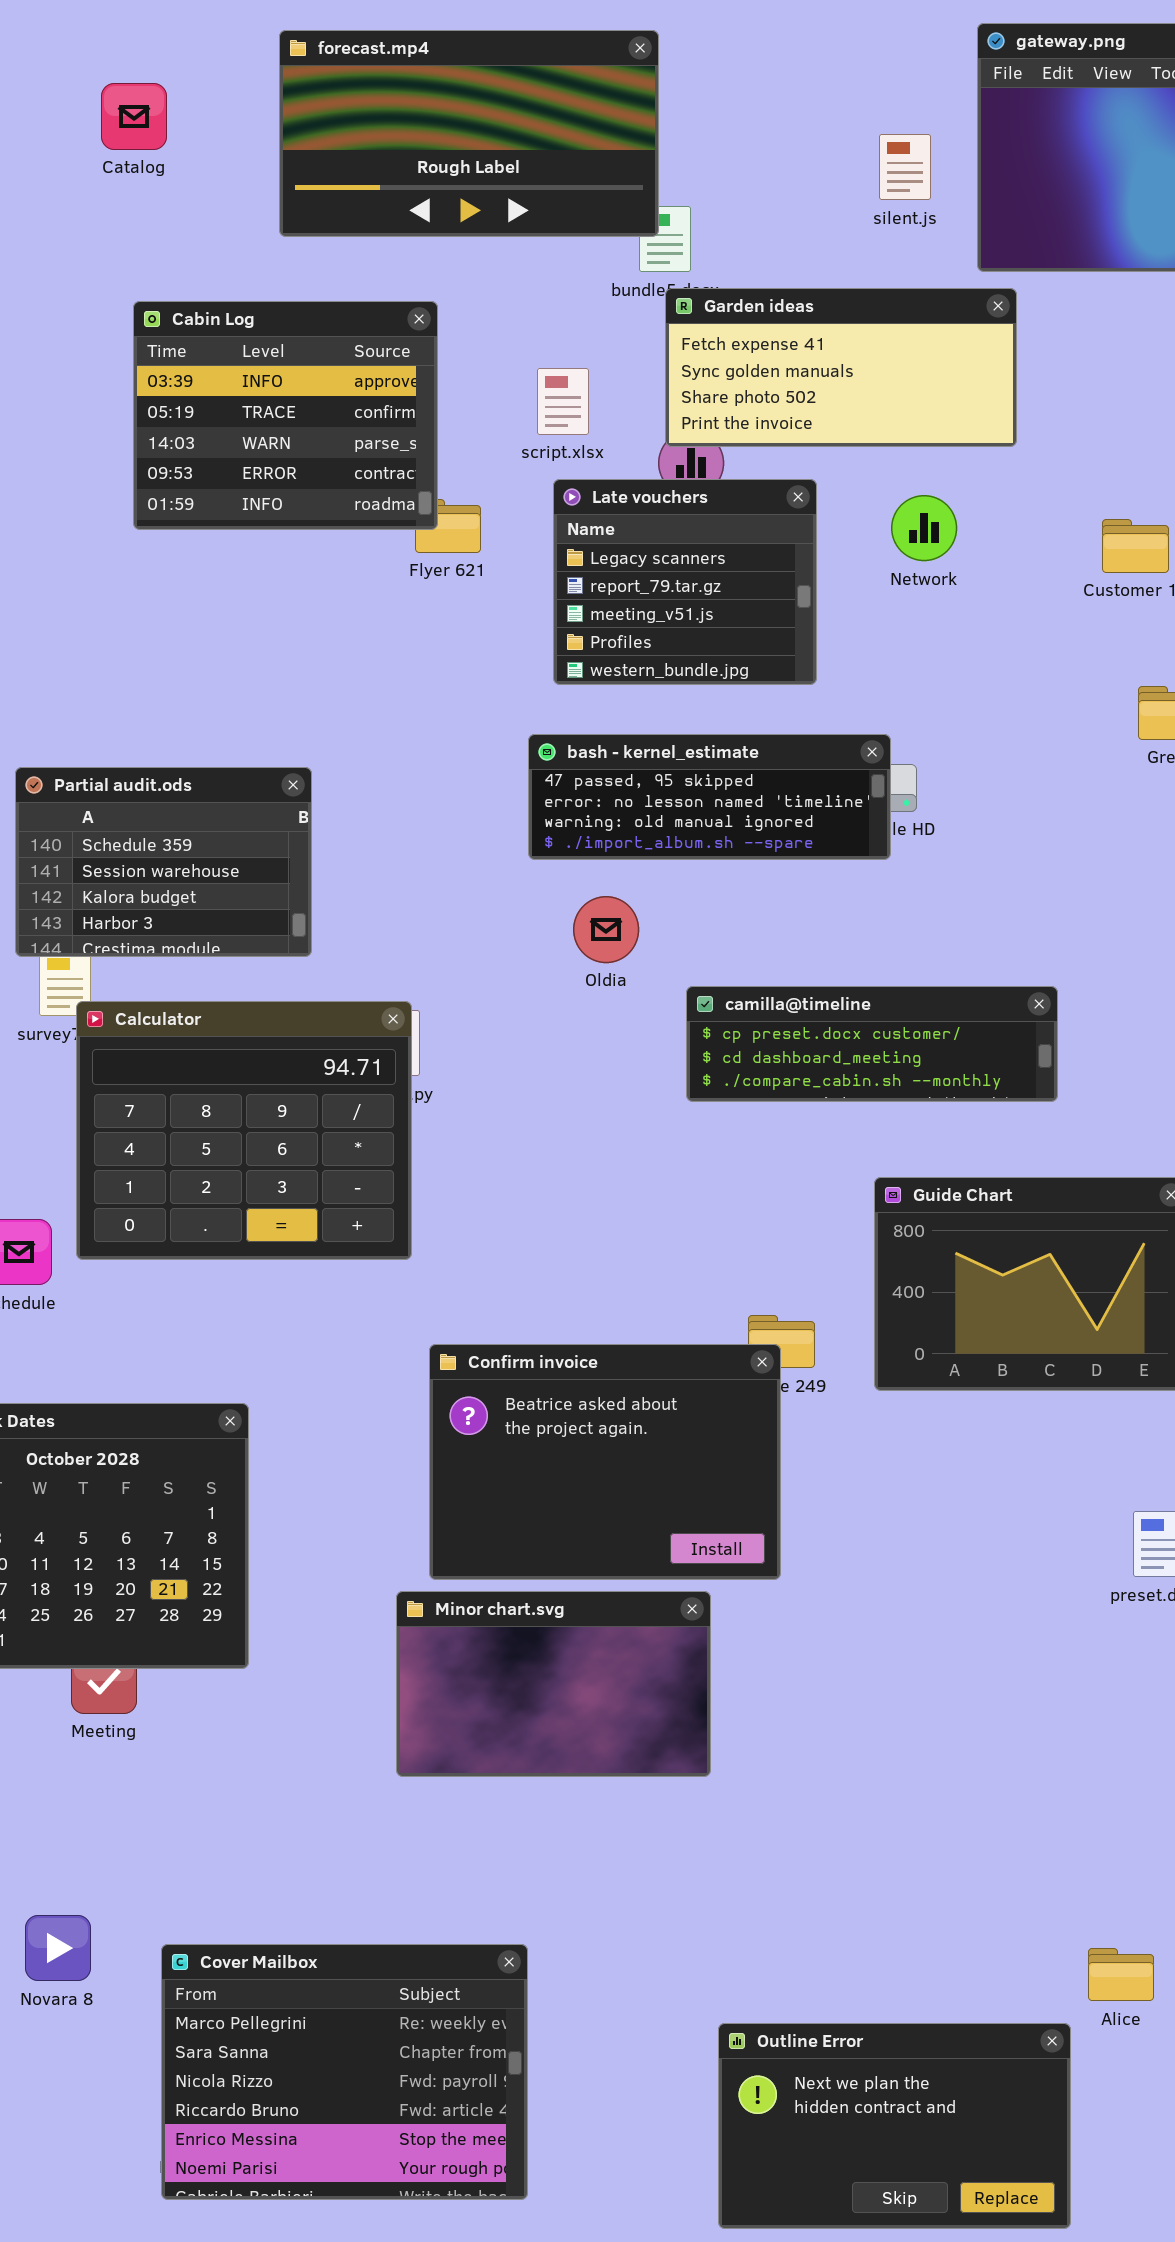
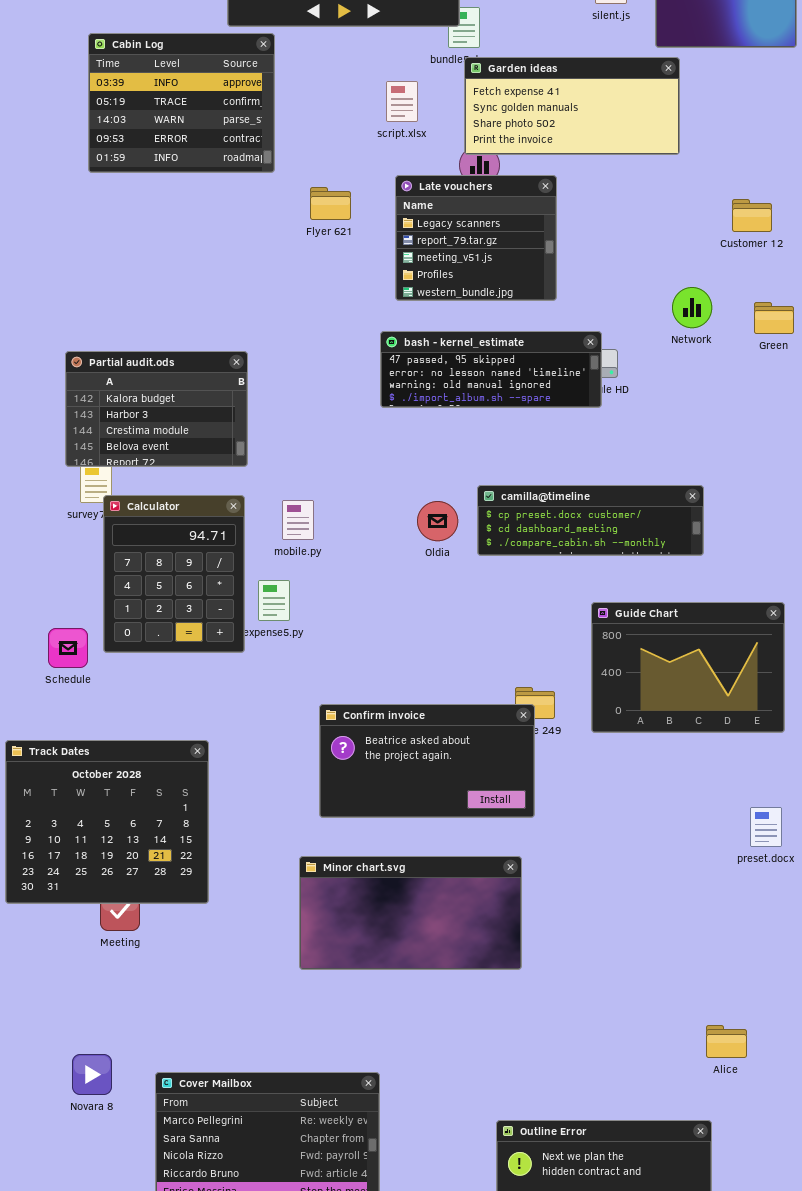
Cabin Log: [133,301,438,530] -> [88,33,275,173], moved
script.xlsx: [537,368,589,435] -> [386,81,418,122], moved
Network: [891,495,957,561] -> [672,287,712,328], moved
Partial audit.ods: [15,767,312,957] -> [65,351,248,467], scrolled down 2 rows
Oldia: [573,896,639,963] -> [417,501,458,541], moved
Calculator: [76,1001,412,1260] -> [103,495,245,653], resized
Confirm invoice: [429,1344,781,1580] -> [319,704,535,818], resized
Minor chart.svg: [396,1591,711,1777] -> [299,856,522,970], resized
Alice: [1088,1948,1154,2001] -> [706,1025,747,1058], moved

